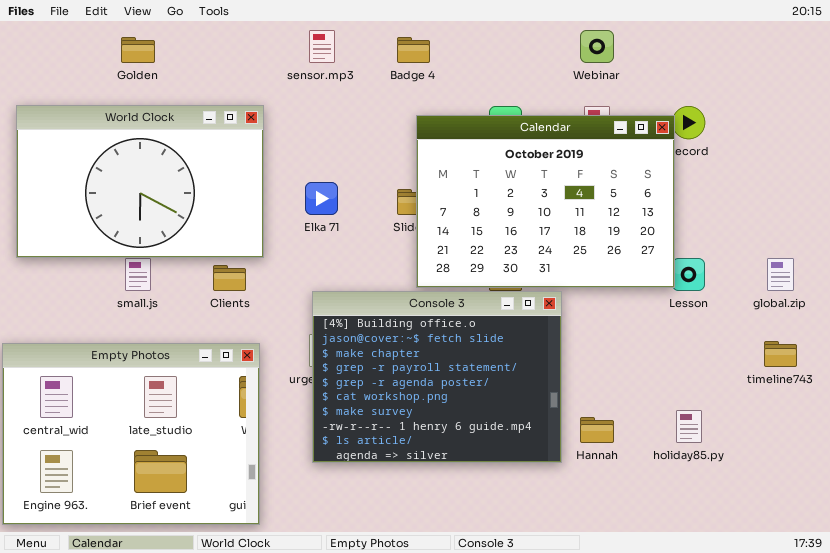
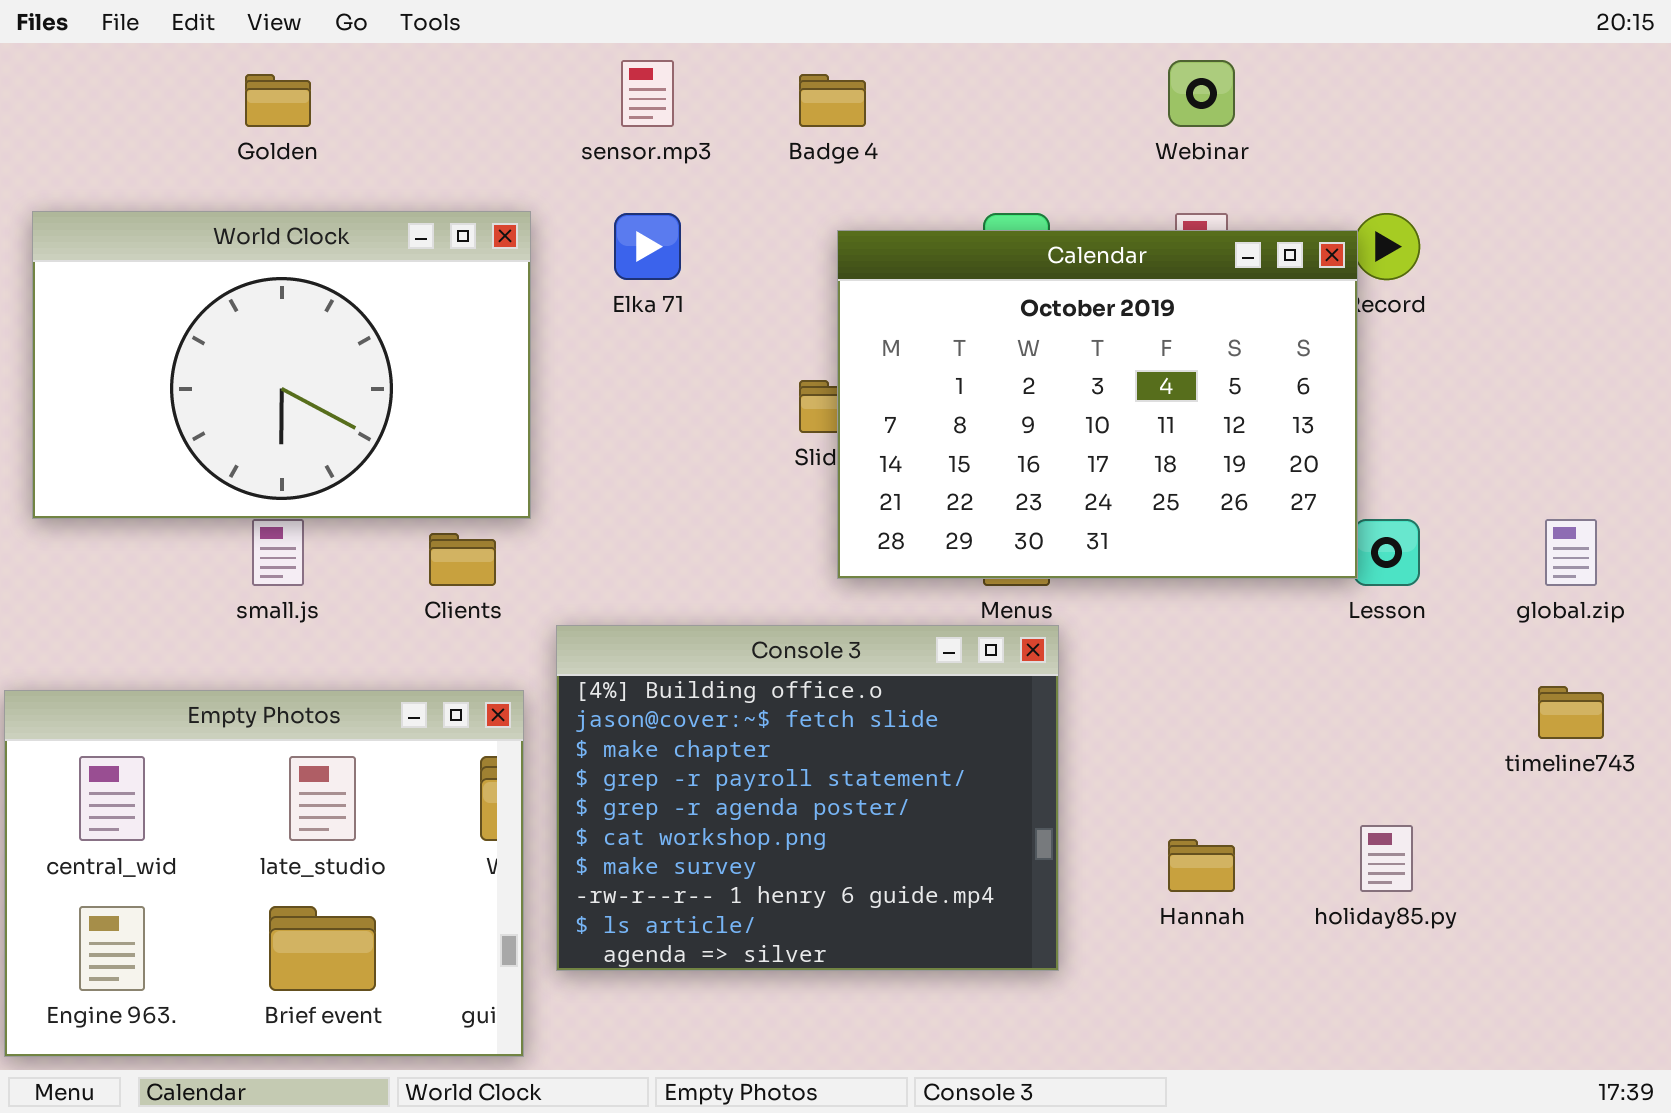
Elka 71: [305,182,338,215] -> [614,213,681,280], moved
Console 3: [312,291,562,463] -> [556,625,1059,971], moved

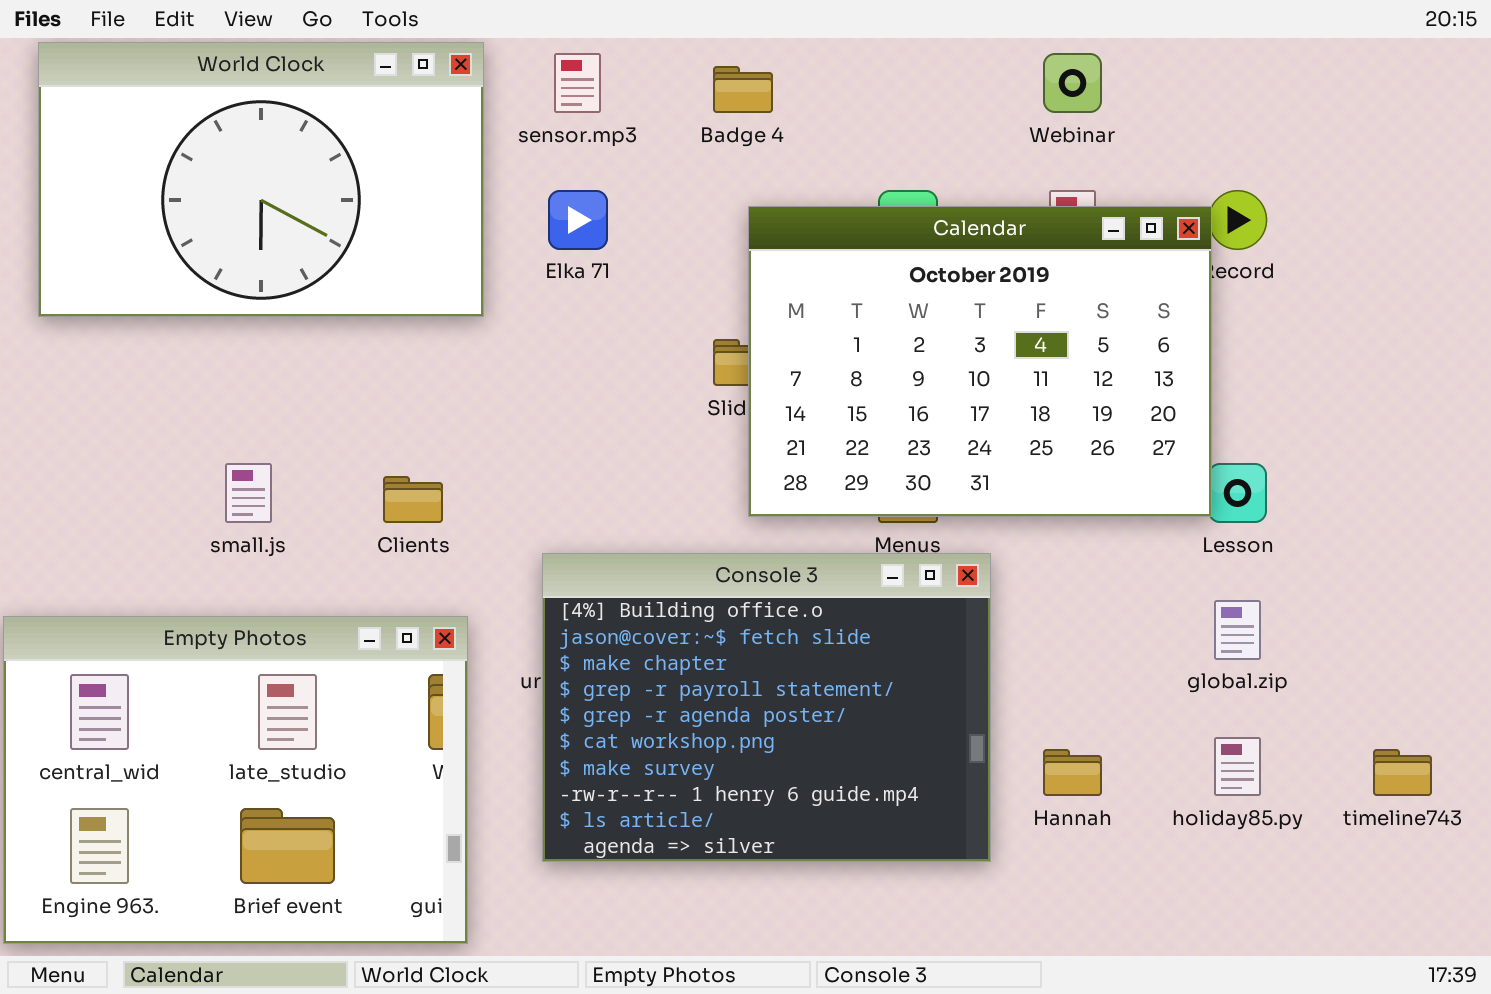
World Clock: [32,211,531,519] -> [38,42,484,317], moved
global.zip: [1545,519,1597,586] -> [1214,600,1261,660], moved
Console 3: [556,625,1059,971] -> [542,553,991,862], moved
timeline743: [1538,686,1604,739] -> [1373,749,1432,796], moved

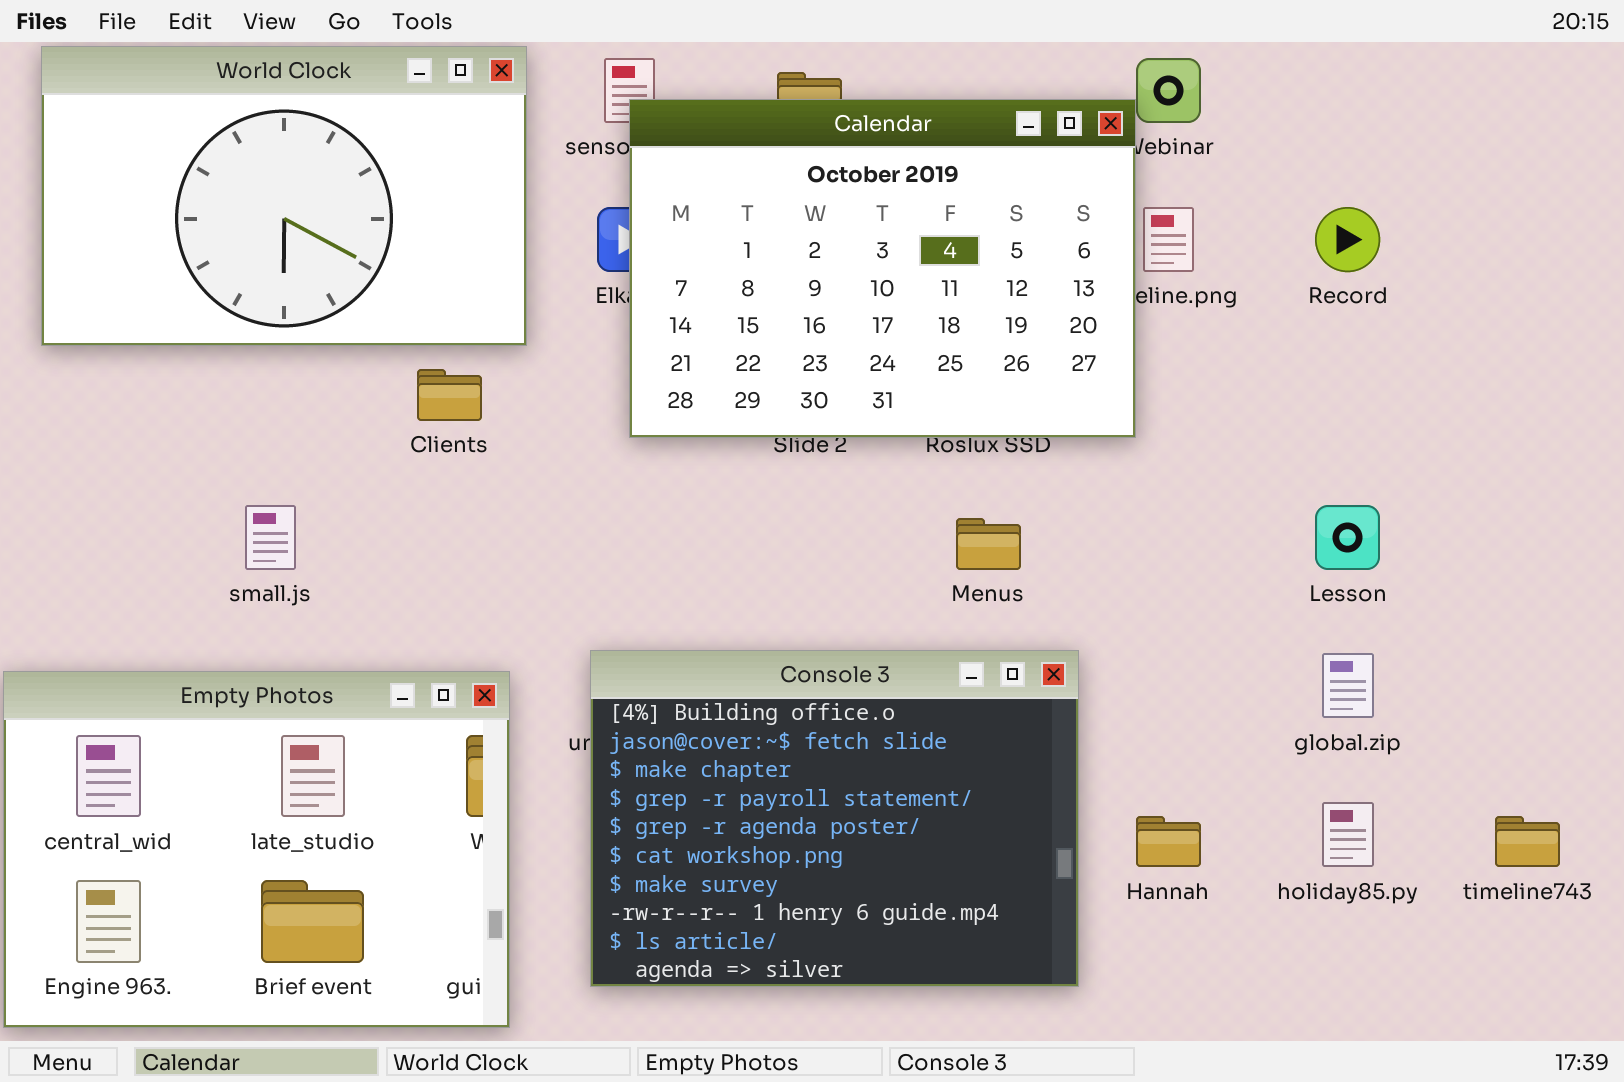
Calendar: [748,206,1212,517] -> [629,99,1136,438], moved
Clients: [383,476,443,523] -> [417,369,482,421], moved
Console 3: [542,553,991,862] -> [590,650,1079,987], moved

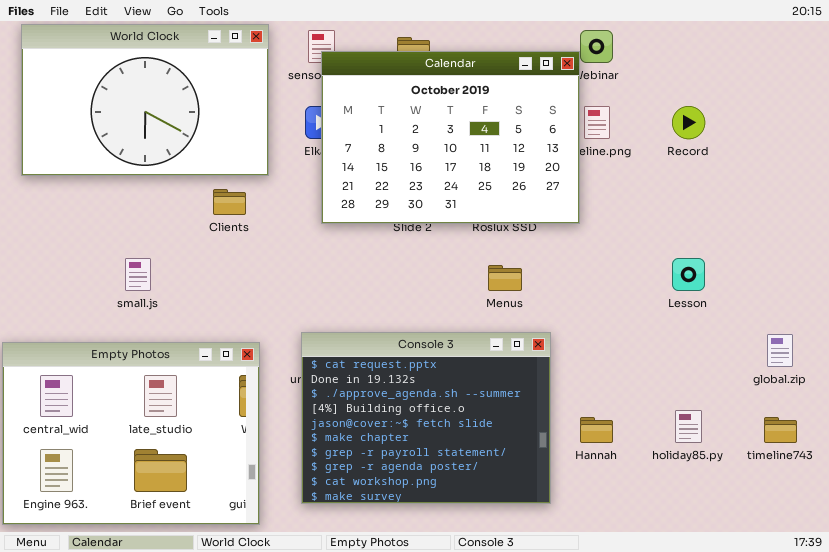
Console 3: [590,650,1079,987] -> [301,332,551,504], scrolled up 3 rows
global.zip: [1322,653,1374,718] -> [767,334,793,367], moved

